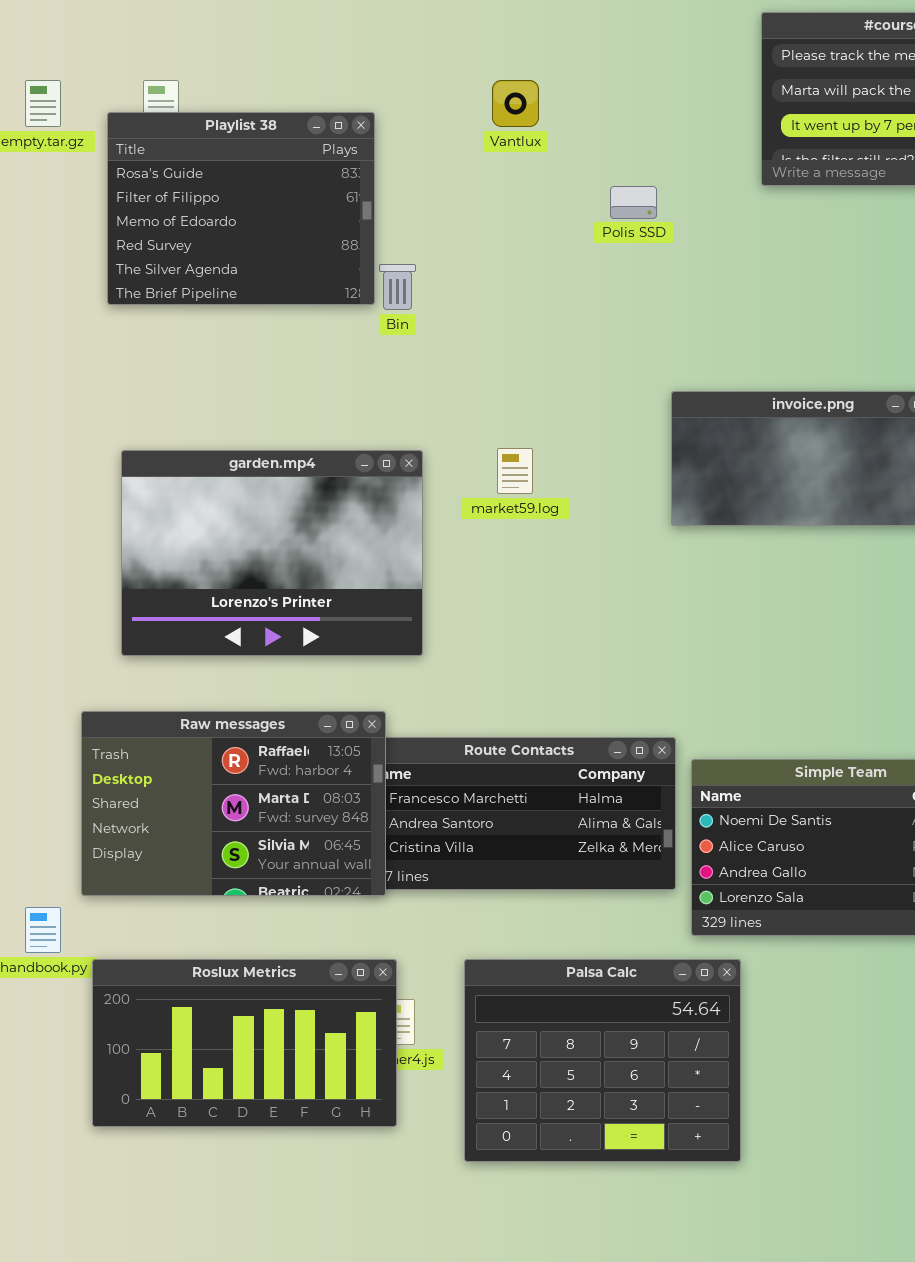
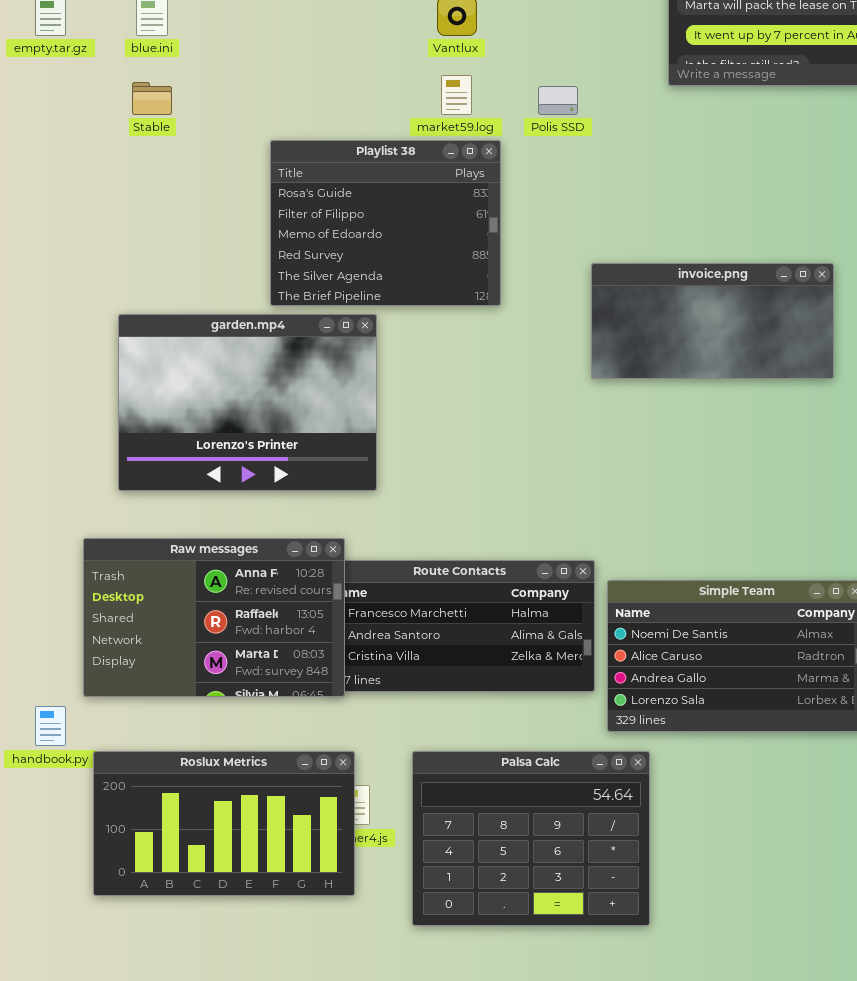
Playlist 38: [107,112,375,305] -> [270,140,501,306], moved
market59.log: [497,448,533,494] -> [441,75,472,115], moved
Raw messages: [81,711,386,896] -> [83,538,345,697], scrolled up 1 row

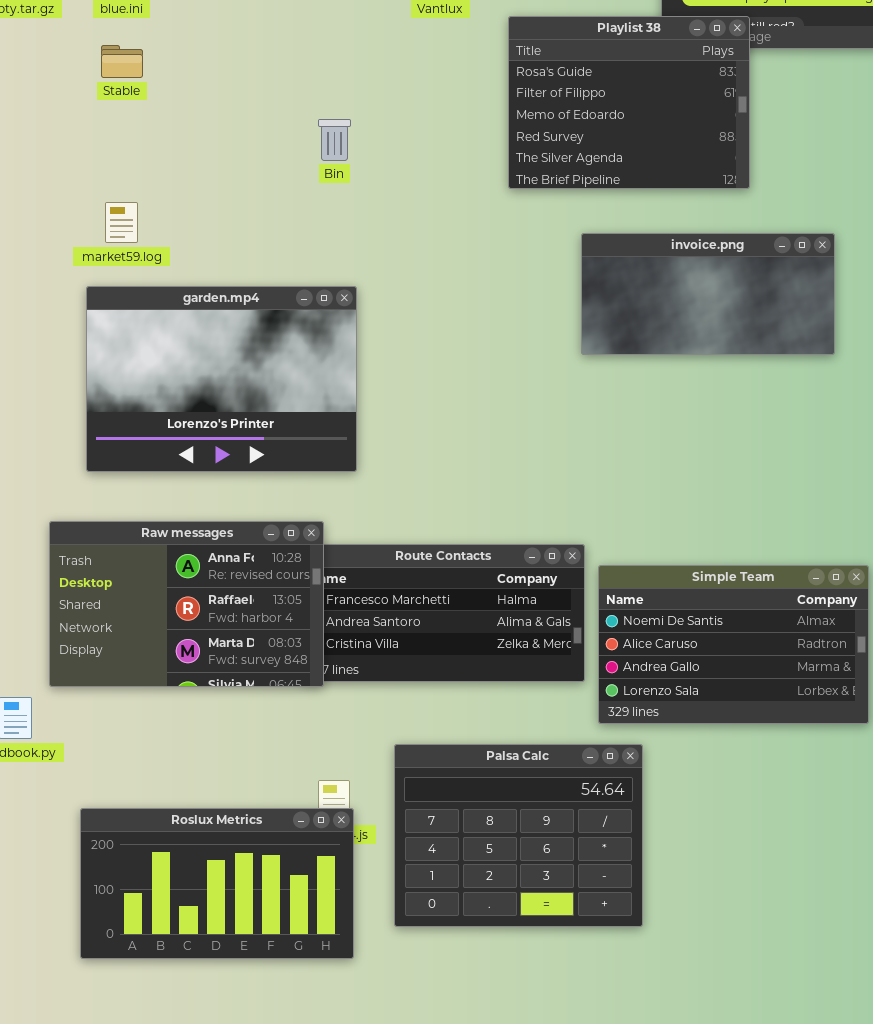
market59.log: [441,75,472,115] -> [105,202,138,243], moved
Playlist 38: [270,140,501,306] -> [508,16,750,189], moved
Roslux Metrics: [93,751,355,896] -> [80,808,354,959], moved

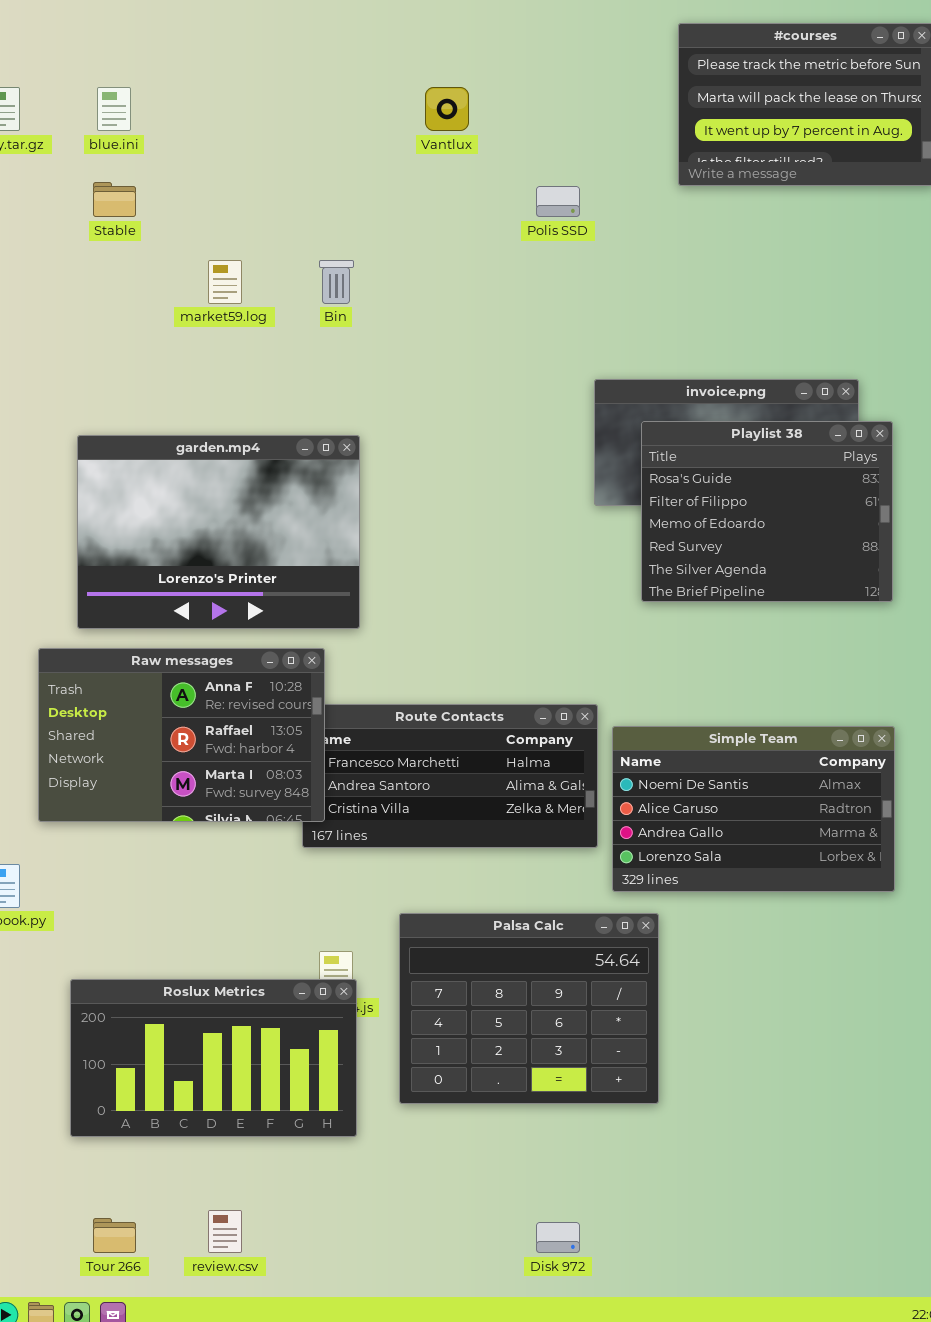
Playlist 38: [508,16,750,189] -> [641,421,893,602], moved
market59.log: [105,202,138,243] -> [208,260,242,304], moved
Raw messages: [49,521,324,687] -> [38,648,325,822], moved

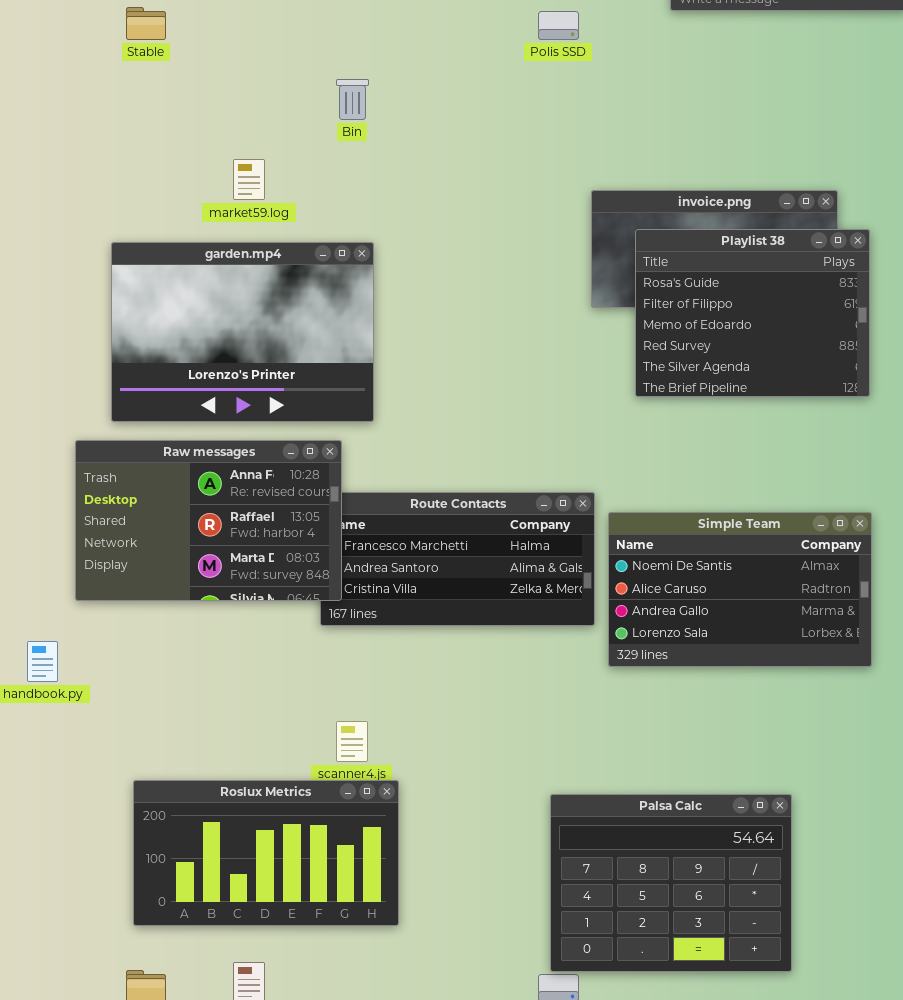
market59.log: [208,260,242,304] -> [233,159,265,200], moved
Palsa Calc: [399,913,659,1104] -> [550,794,792,972], moved
Roslux Metrics: [70,979,357,1137] -> [133,780,399,926], moved

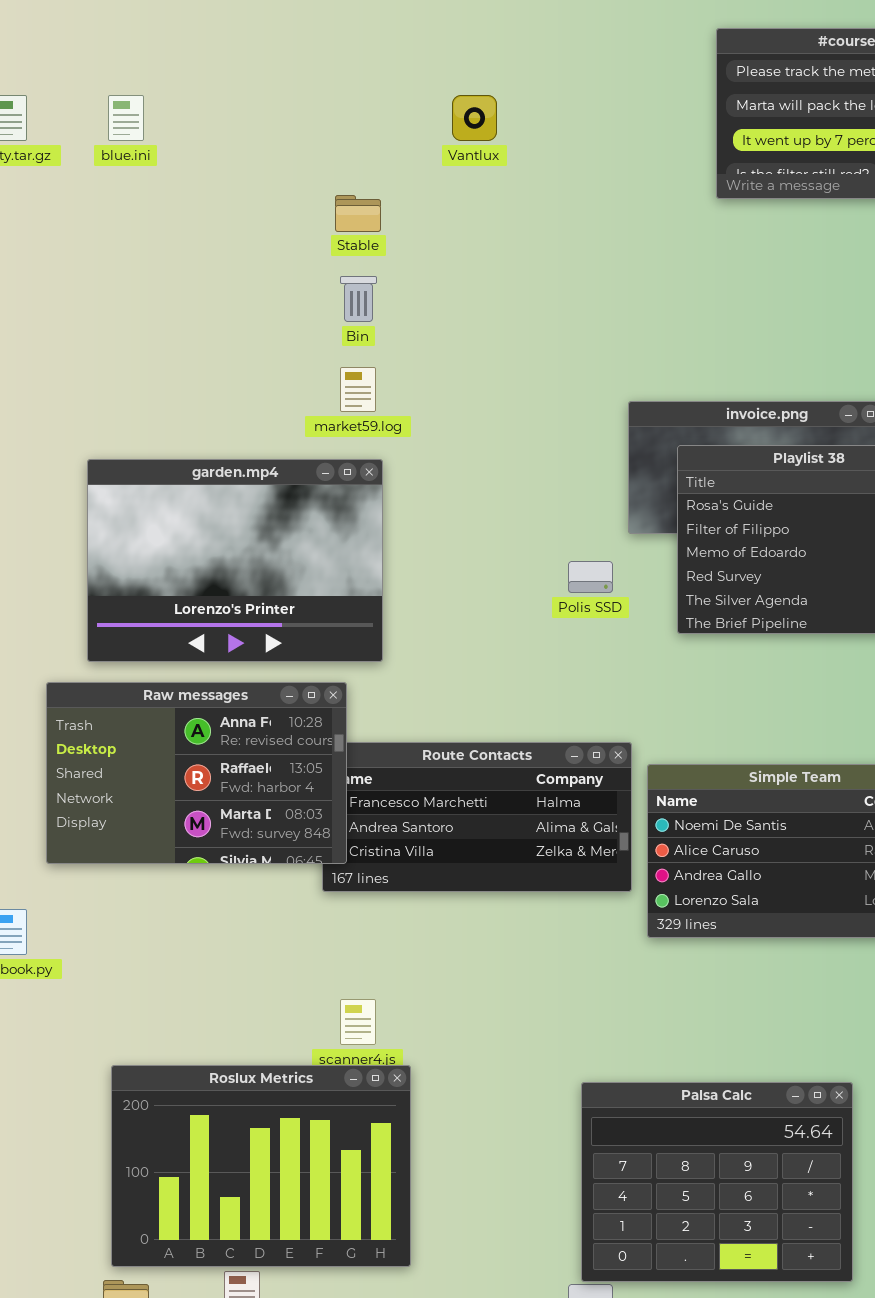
Stable: [126,7,166,40] -> [335,195,381,232], moved
Polis SSD: [538,11,579,40] -> [568,561,613,593], moved
market59.log: [233,159,265,200] -> [340,367,376,412], moved
Roslux Metrics: [133,780,399,926] -> [111,1065,411,1267], resized

